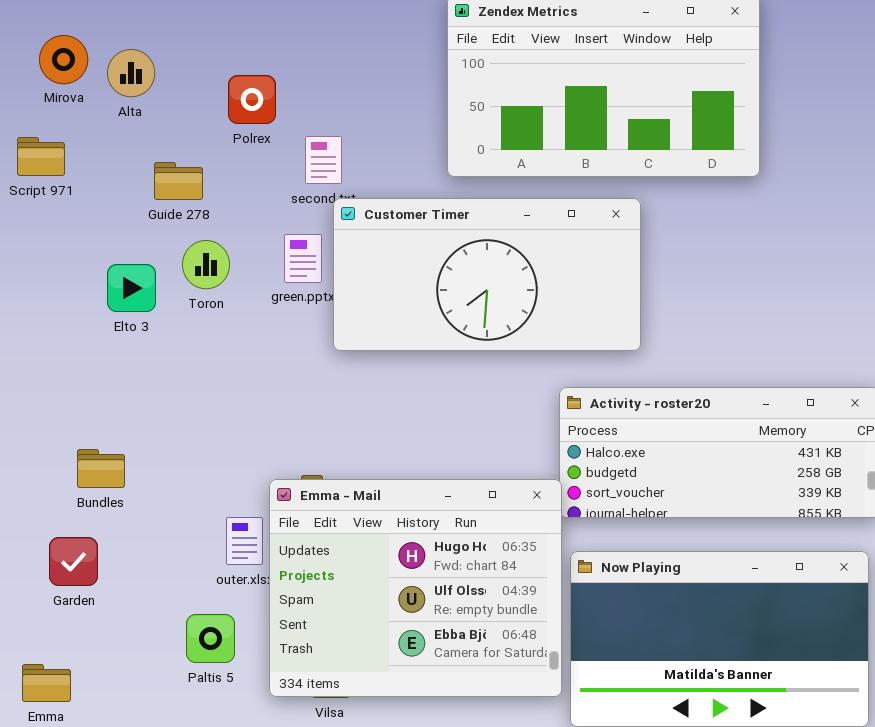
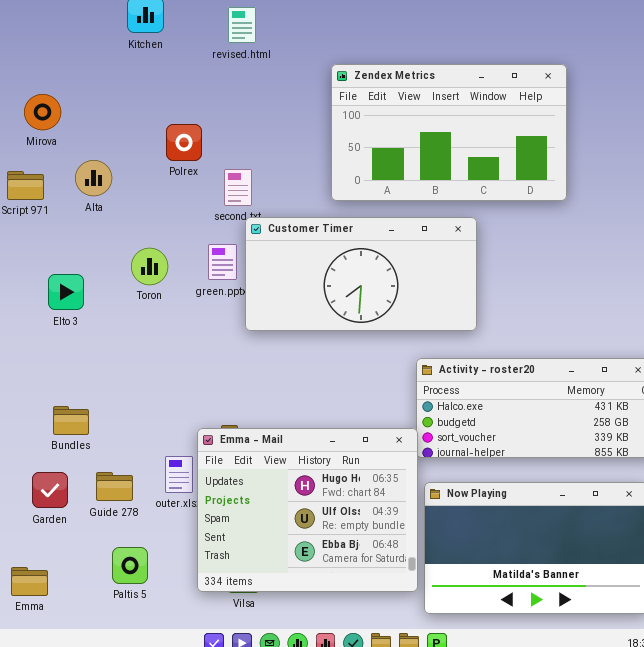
Alta: [107,49,155,97] -> [75,160,112,196], moved
Guide 278: [154,162,203,200] -> [96,472,133,501], moved
Elto 3: [107,264,156,312] -> [48,274,84,310], moved
Paltis 5: [186,614,235,663] -> [112,547,148,584], moved

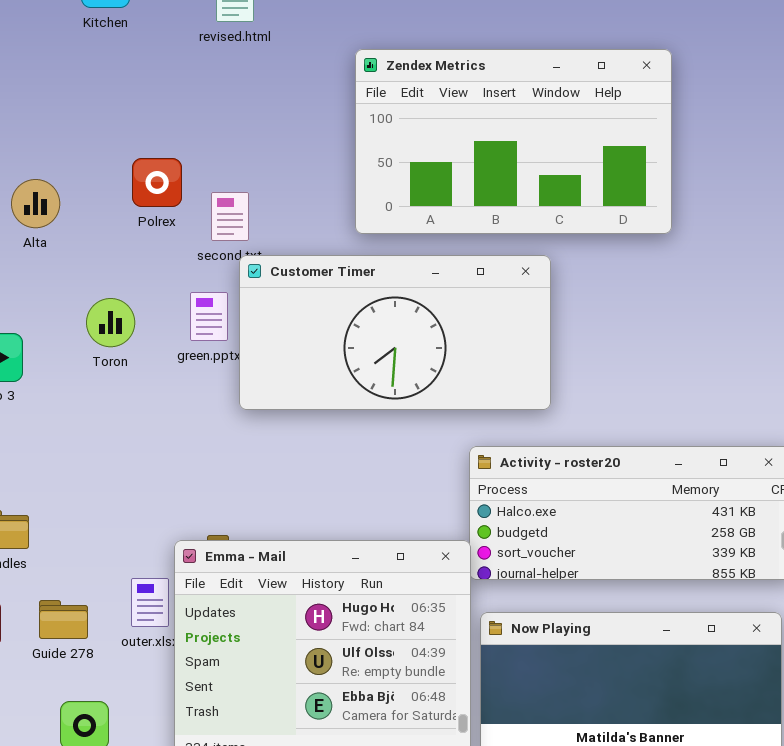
Polrex: [166,124,202,161] -> [132,158,182,207], moved

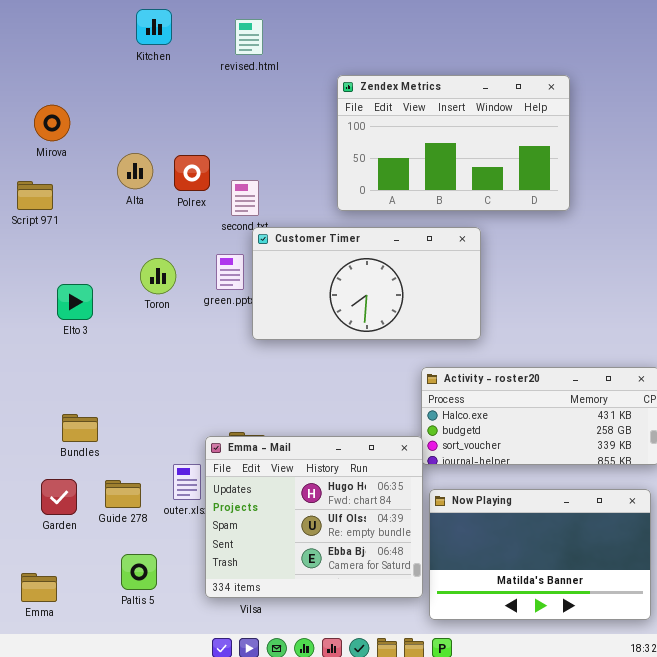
Alta: [11,179,60,228] -> [117,153,153,189], moved

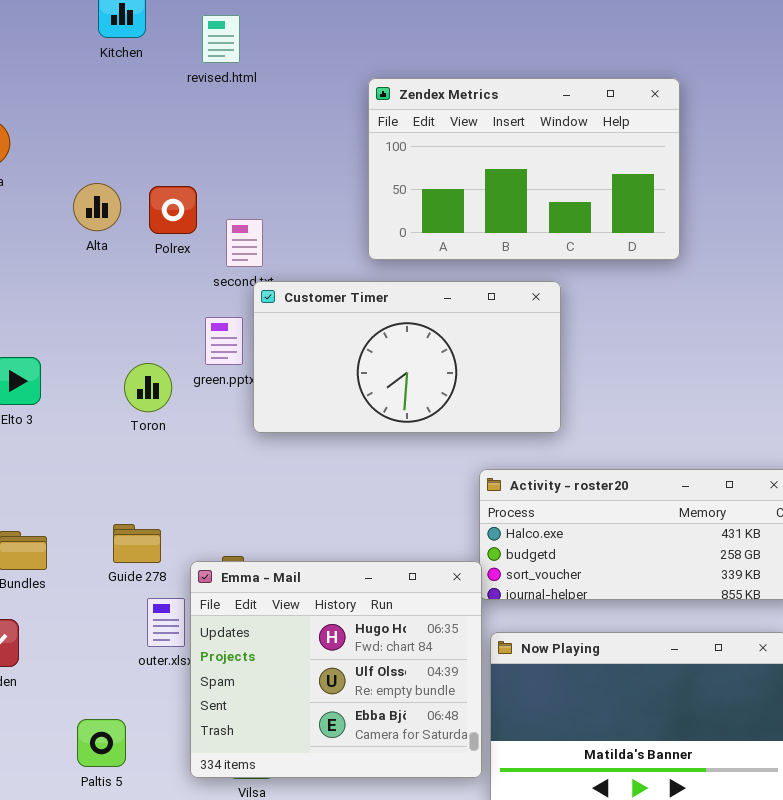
revised.html: [235,19,263,55] -> [202,15,240,63], moved
Toron: [140,258,176,294] -> [124,363,172,412], moved
Guide 278: [105,480,141,508] -> [113,524,161,563], moved

